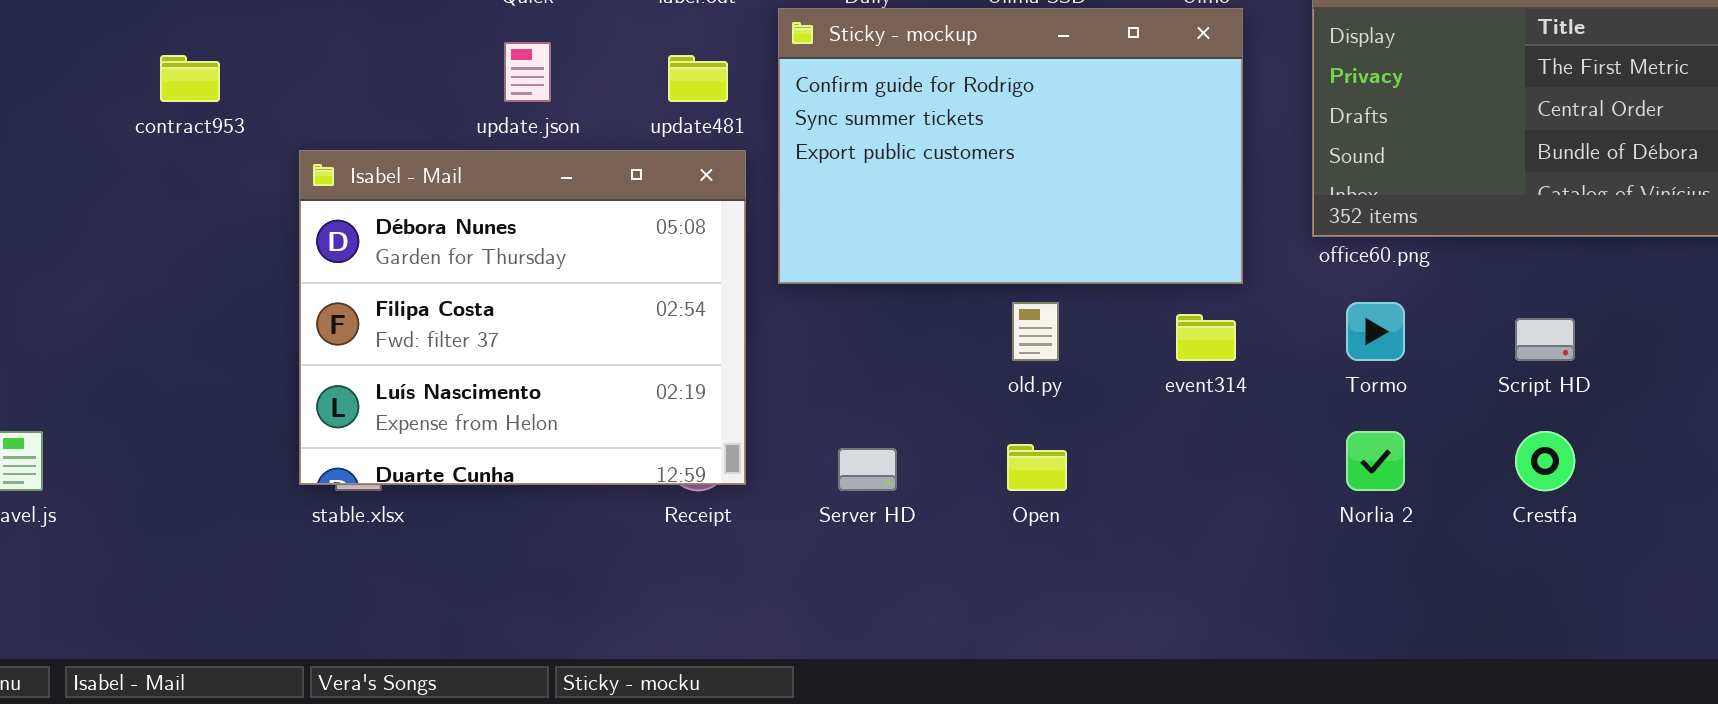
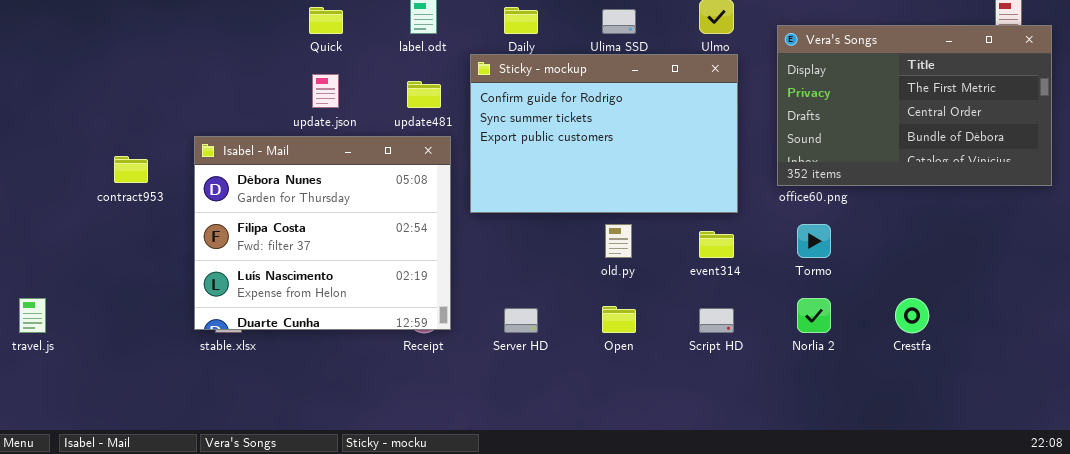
contract953: [160,55,220,102] -> [114,156,148,183], moved
Script HD: [1515,318,1575,361] -> [699,308,734,333], moved

